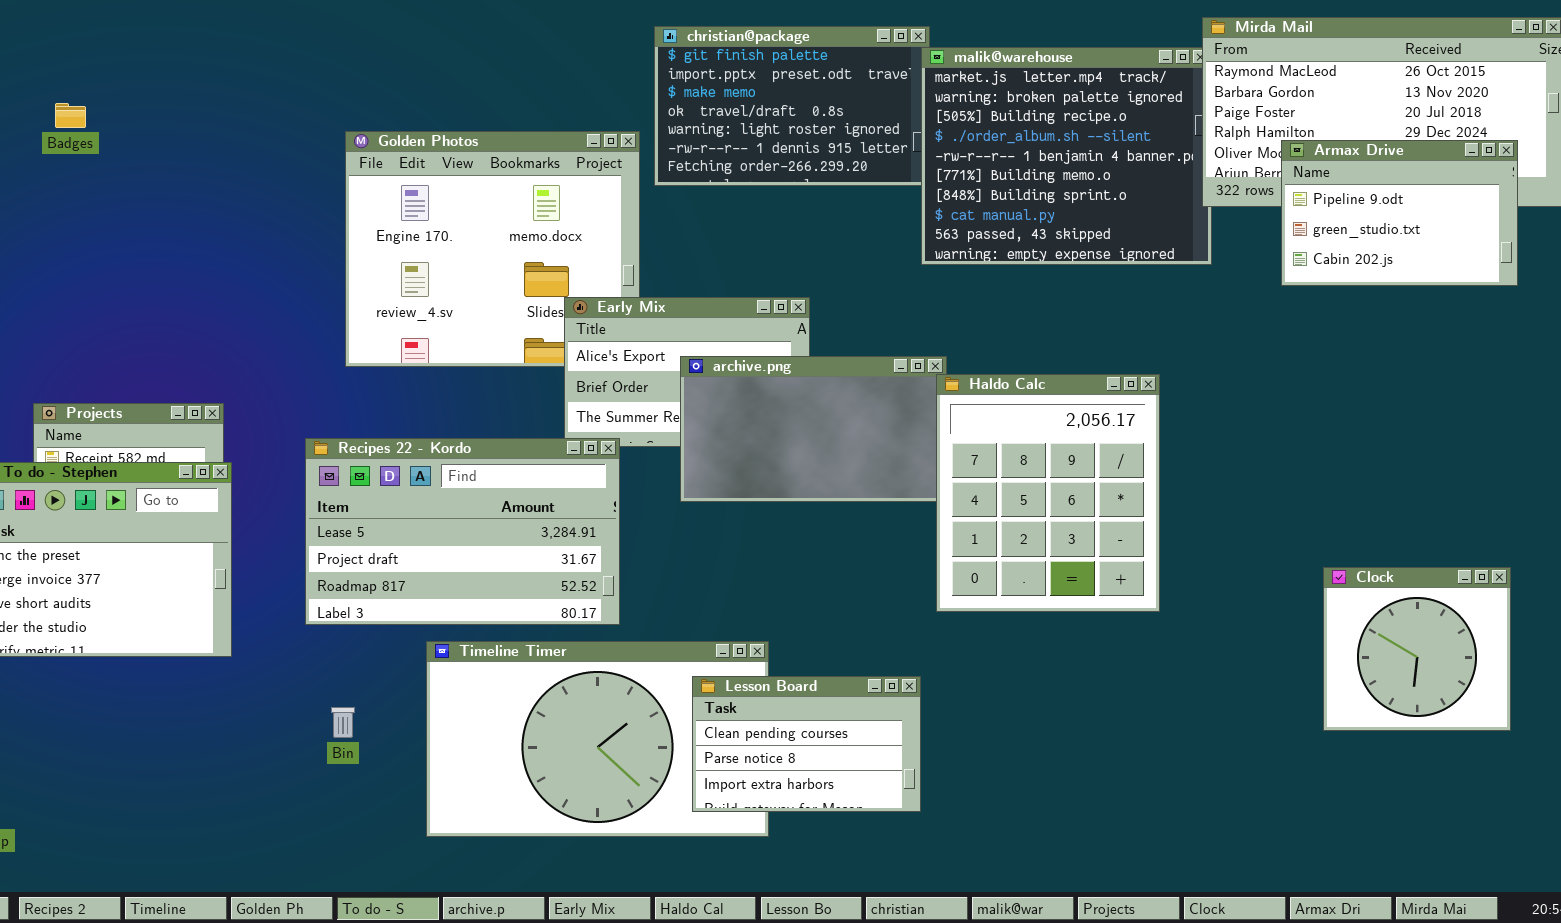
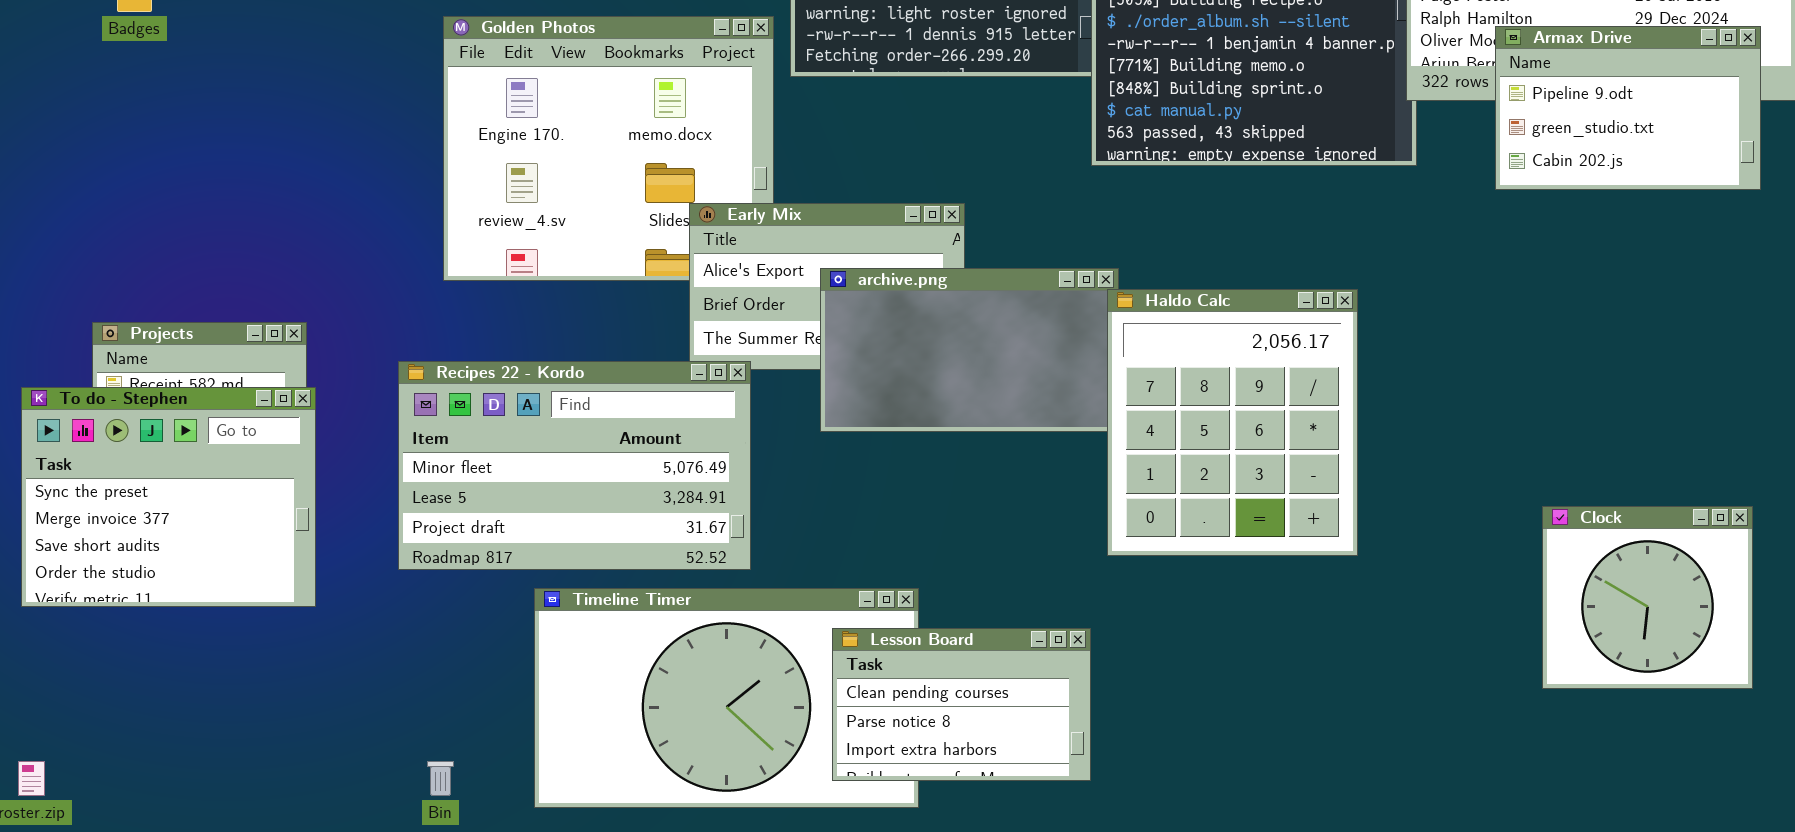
Recipes 22 - Kordo: [305,438,620,625] -> [398,361,751,570], scrolled up 1 row
Bin: [331,707,355,738] -> [427,761,454,796], moved

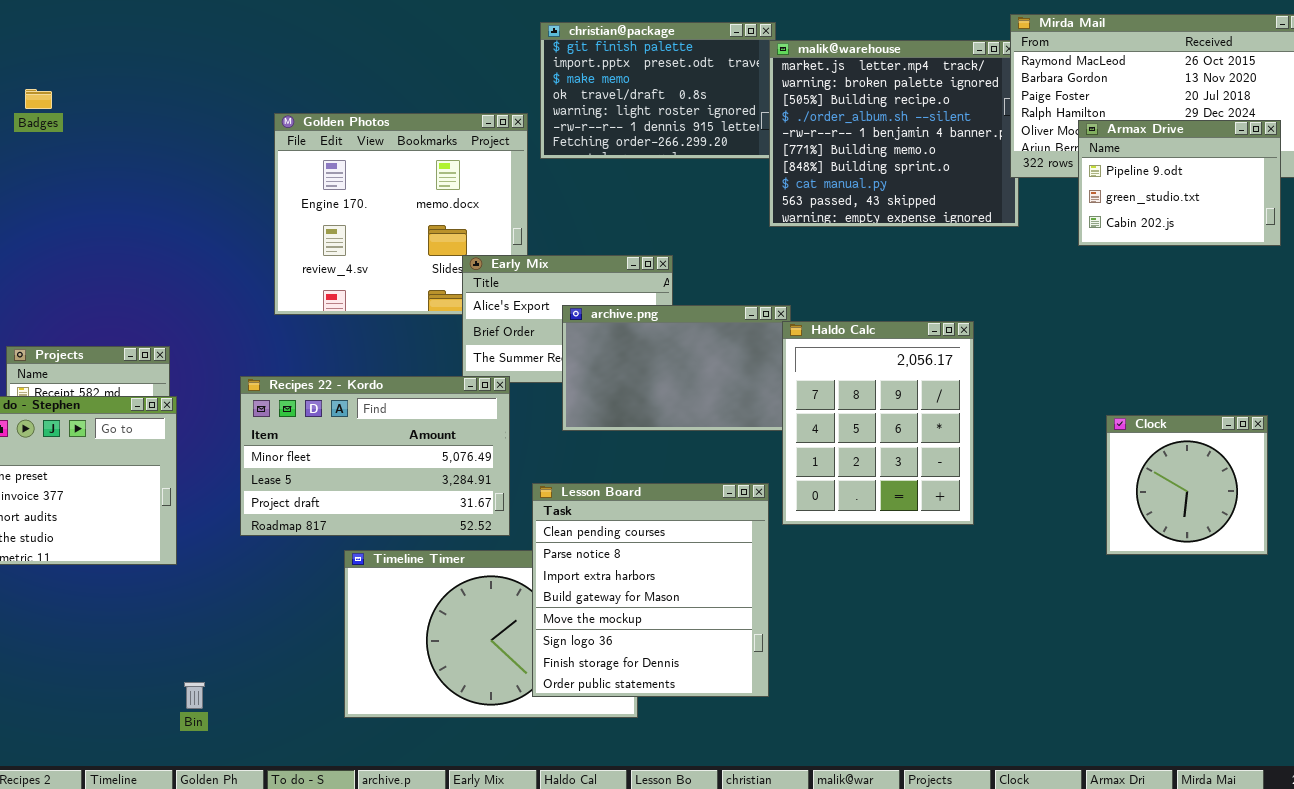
Clock: [1542,506,1753,689] -> [1106,415,1268,555], moved
Lesson Board: [832,628,1091,781] -> [532,483,769,697], resized
Bin: [427,761,454,796] -> [184,682,205,709], moved

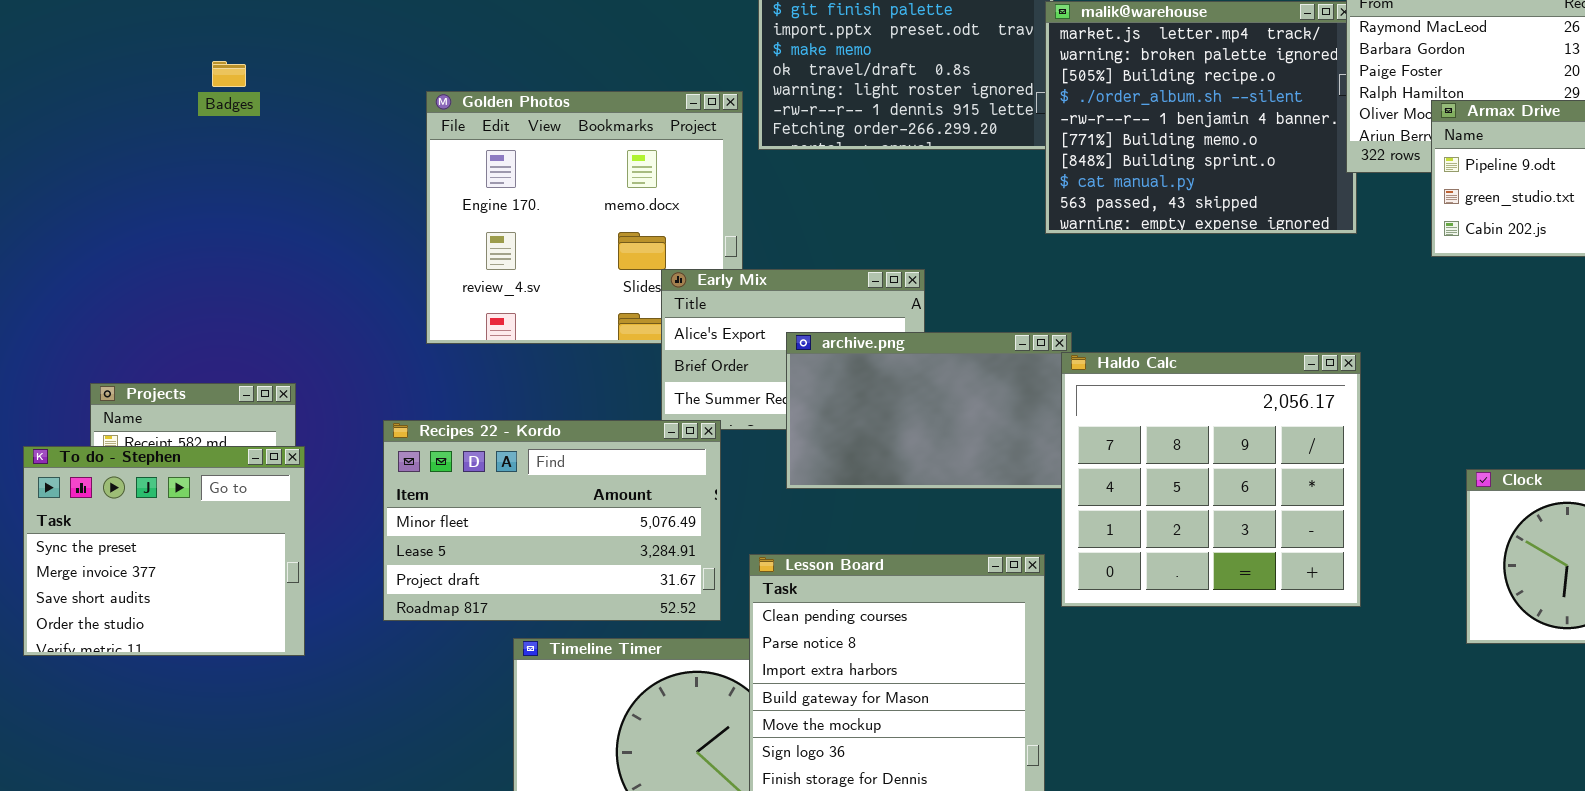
Badges: [25,89,52,109] -> [212,61,246,87], moved
Haldo Calc: [782,321,974,525] -> [1061,352,1361,607], resized

